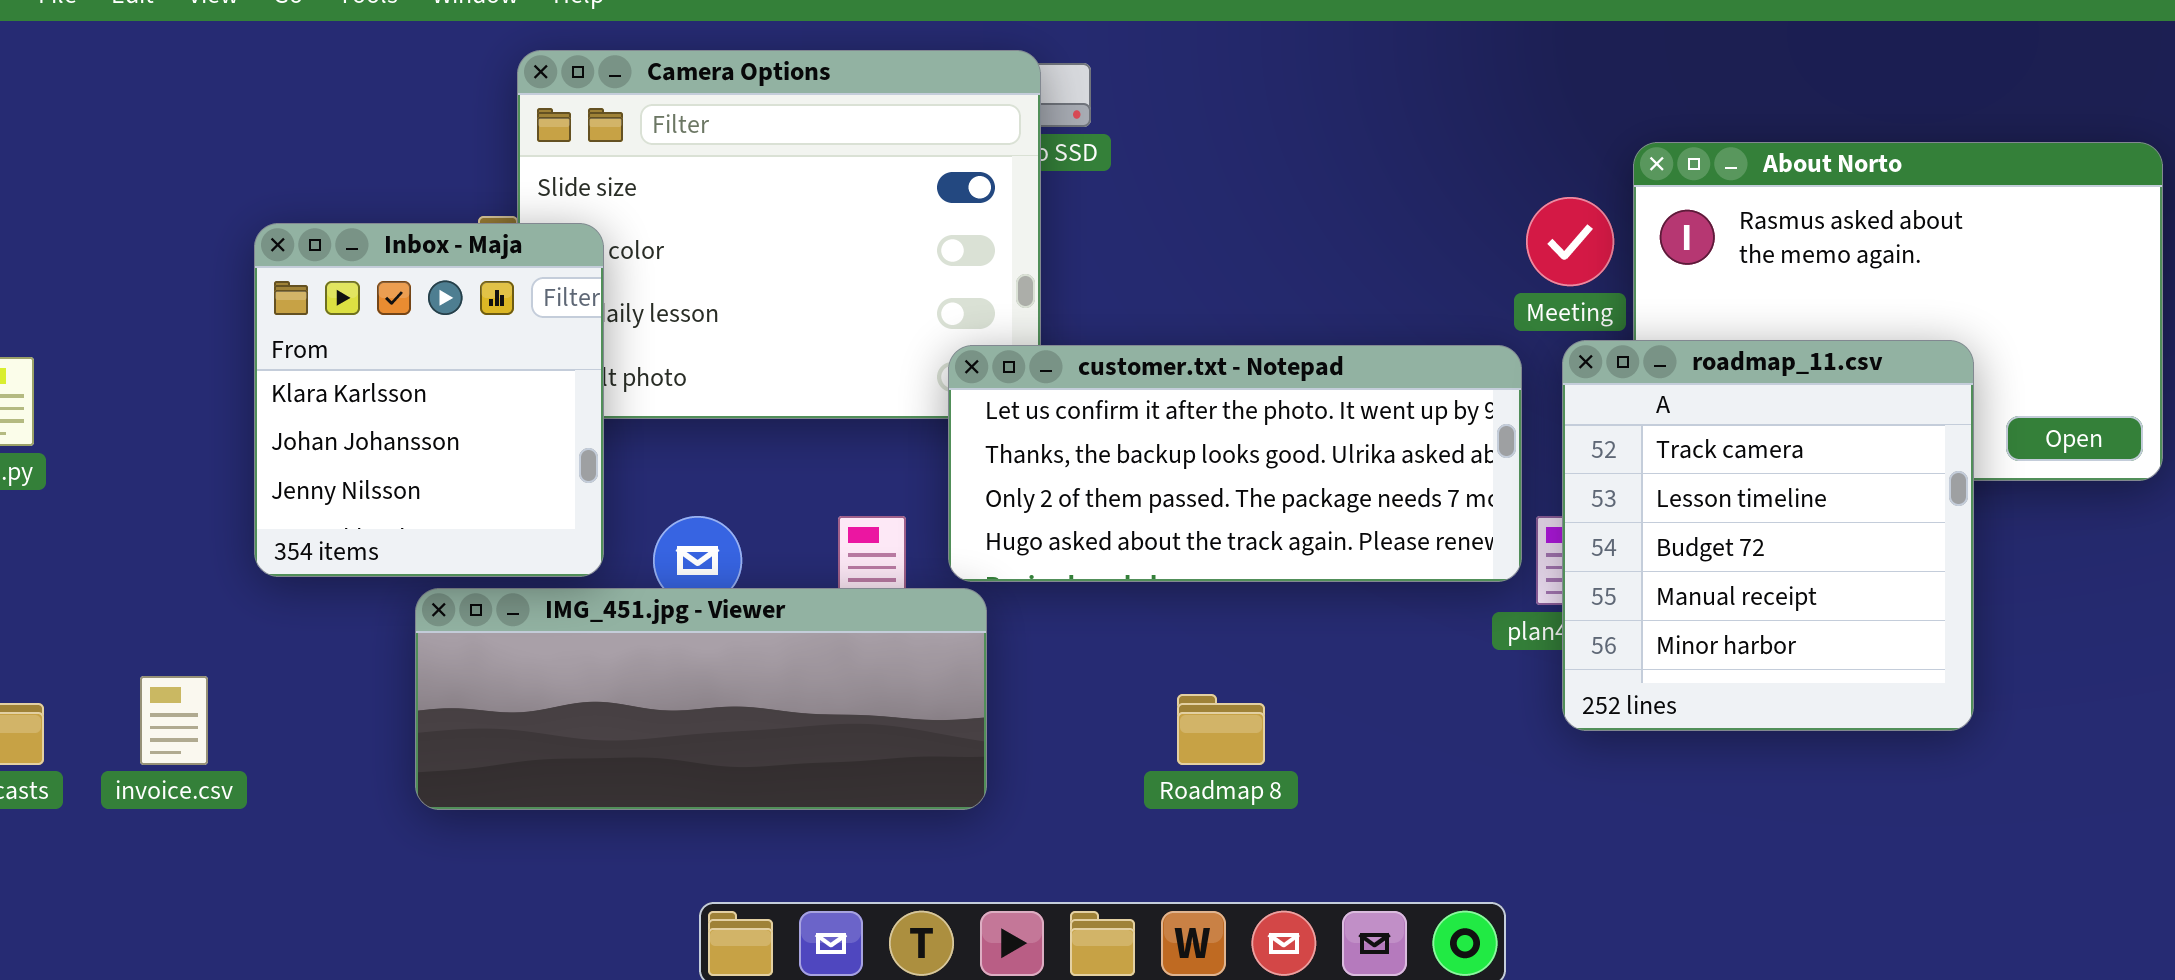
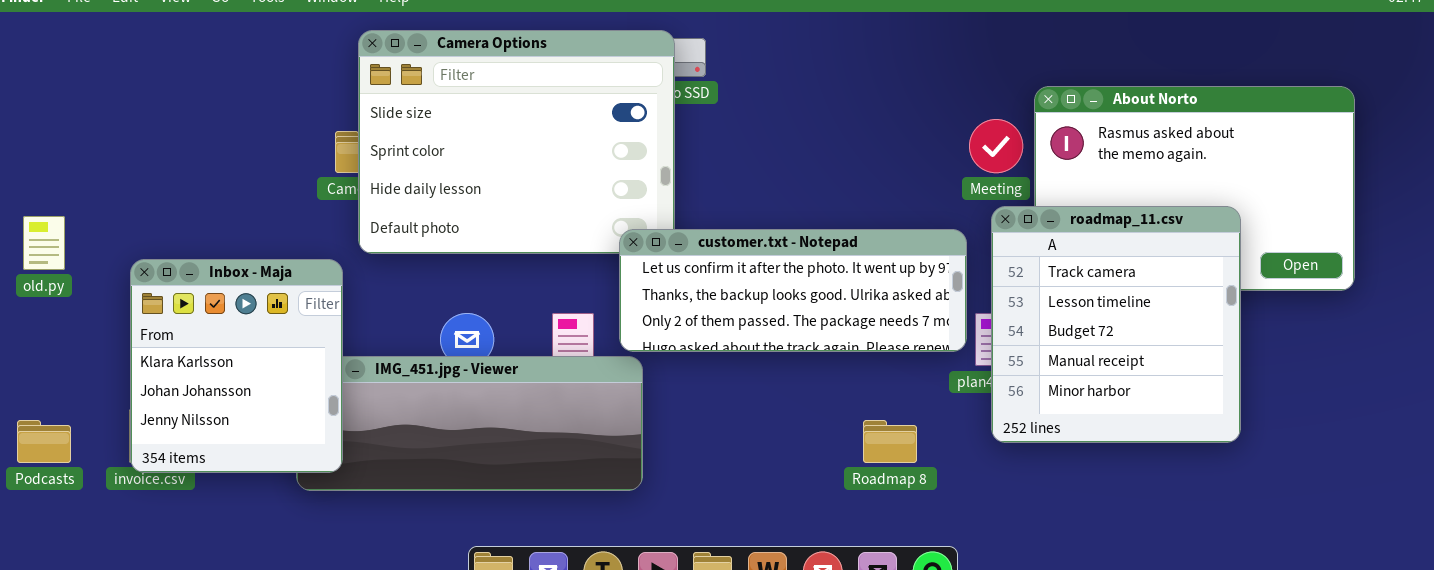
Inbox - Maja: [254,223,604,577] -> [130,259,343,473], moved
customer.txt - Notepad: [948,345,1522,582] -> [619,229,967,352], resized
Roadmap 8: [1177,694,1265,765] -> [863,420,917,463], moved

